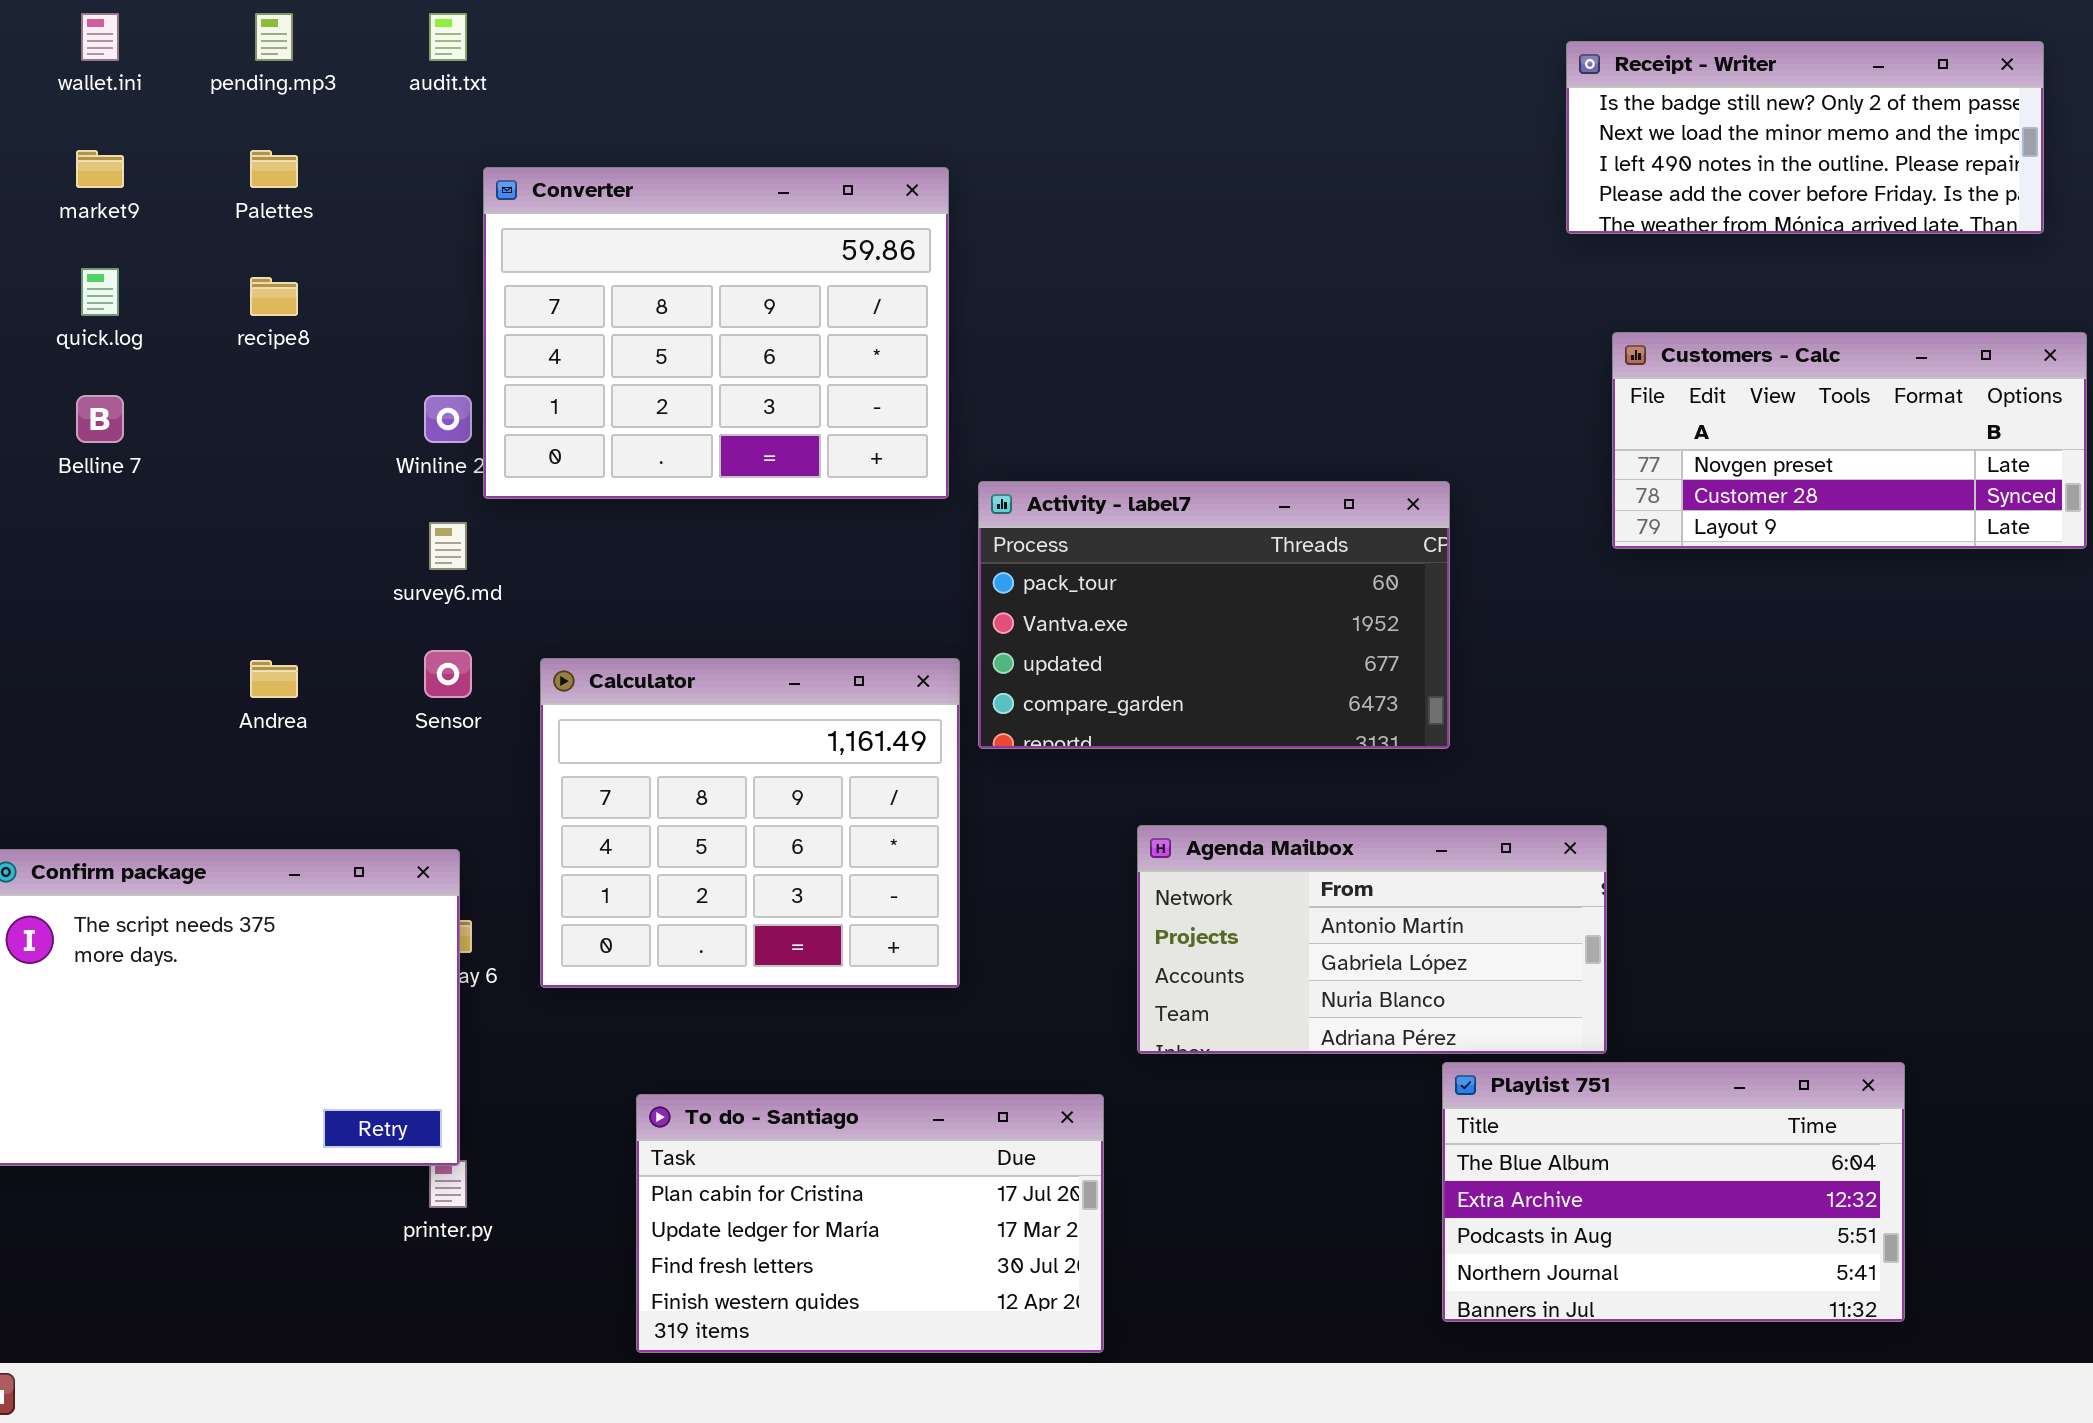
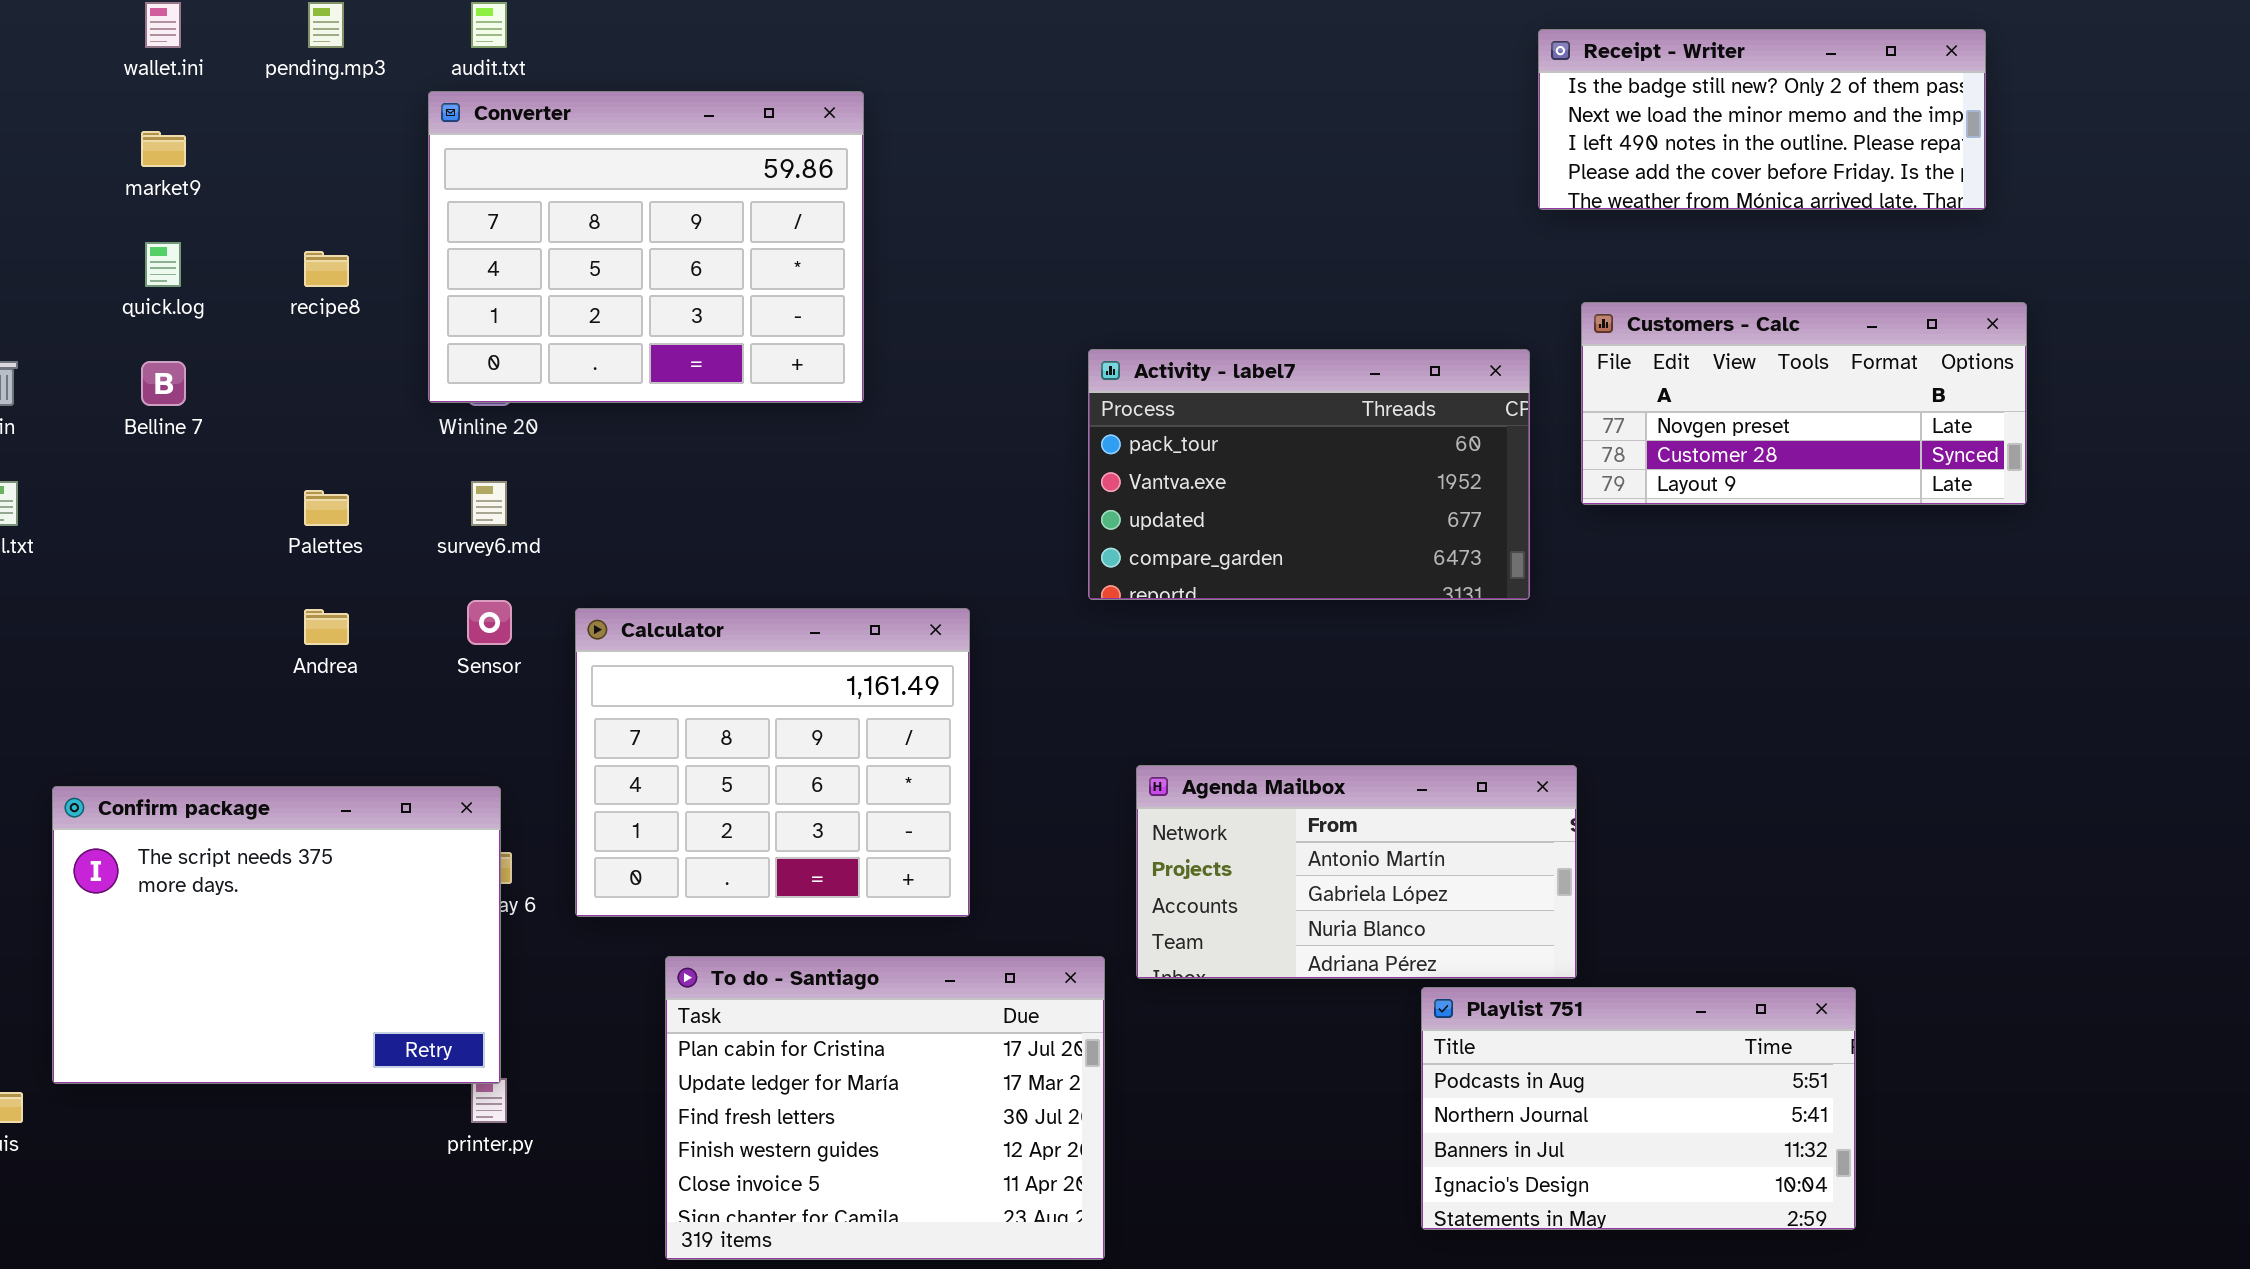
Palettes: [250,150,298,188] -> [304,490,349,526], moved
Converter: [483,167,949,499] -> [428,91,864,403], moved
Activity - label7: [978,481,1450,749] -> [1088,349,1530,600], moved
Playlist 751: [1442,1062,1905,1322] -> [1421,987,1856,1230], scrolled down 2 rows
To do - Santiago: [636,1094,1104,1353] -> [665,956,1105,1260], resized

